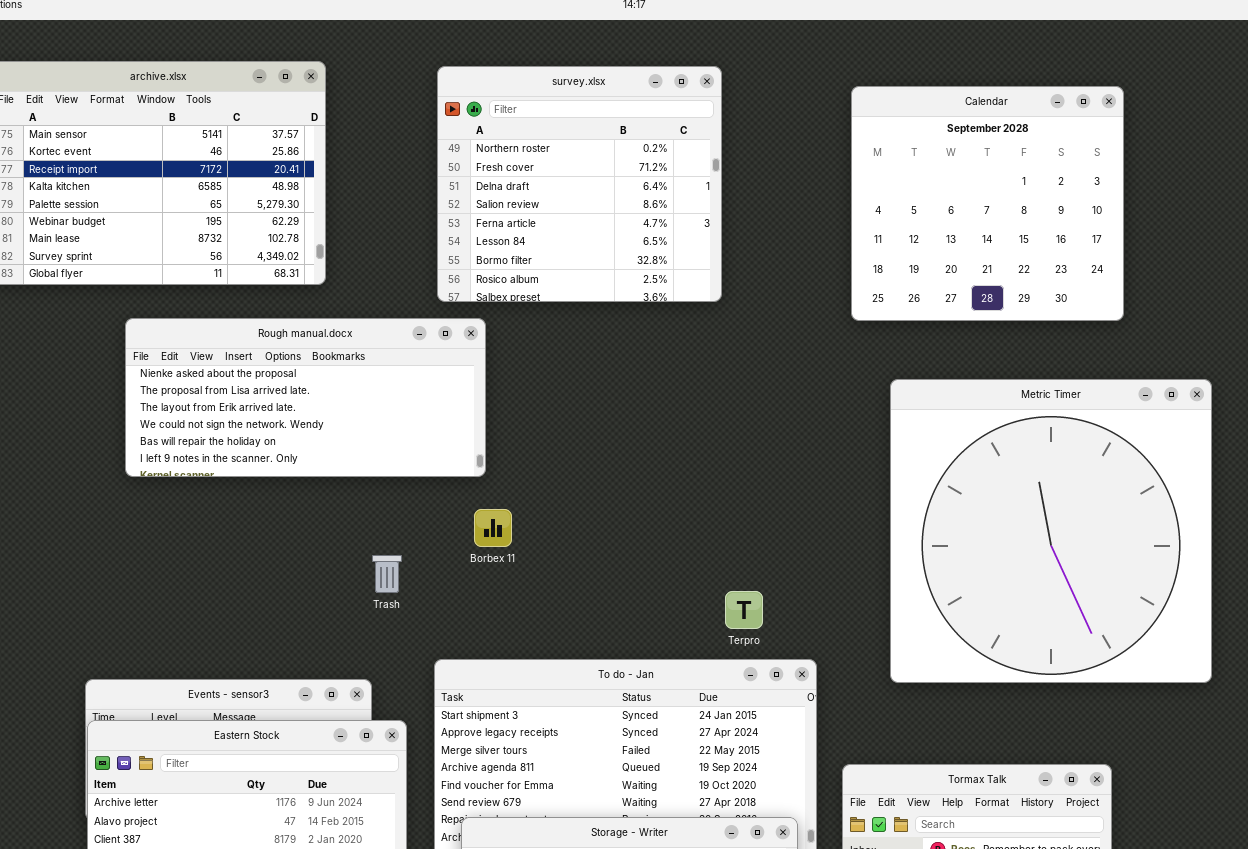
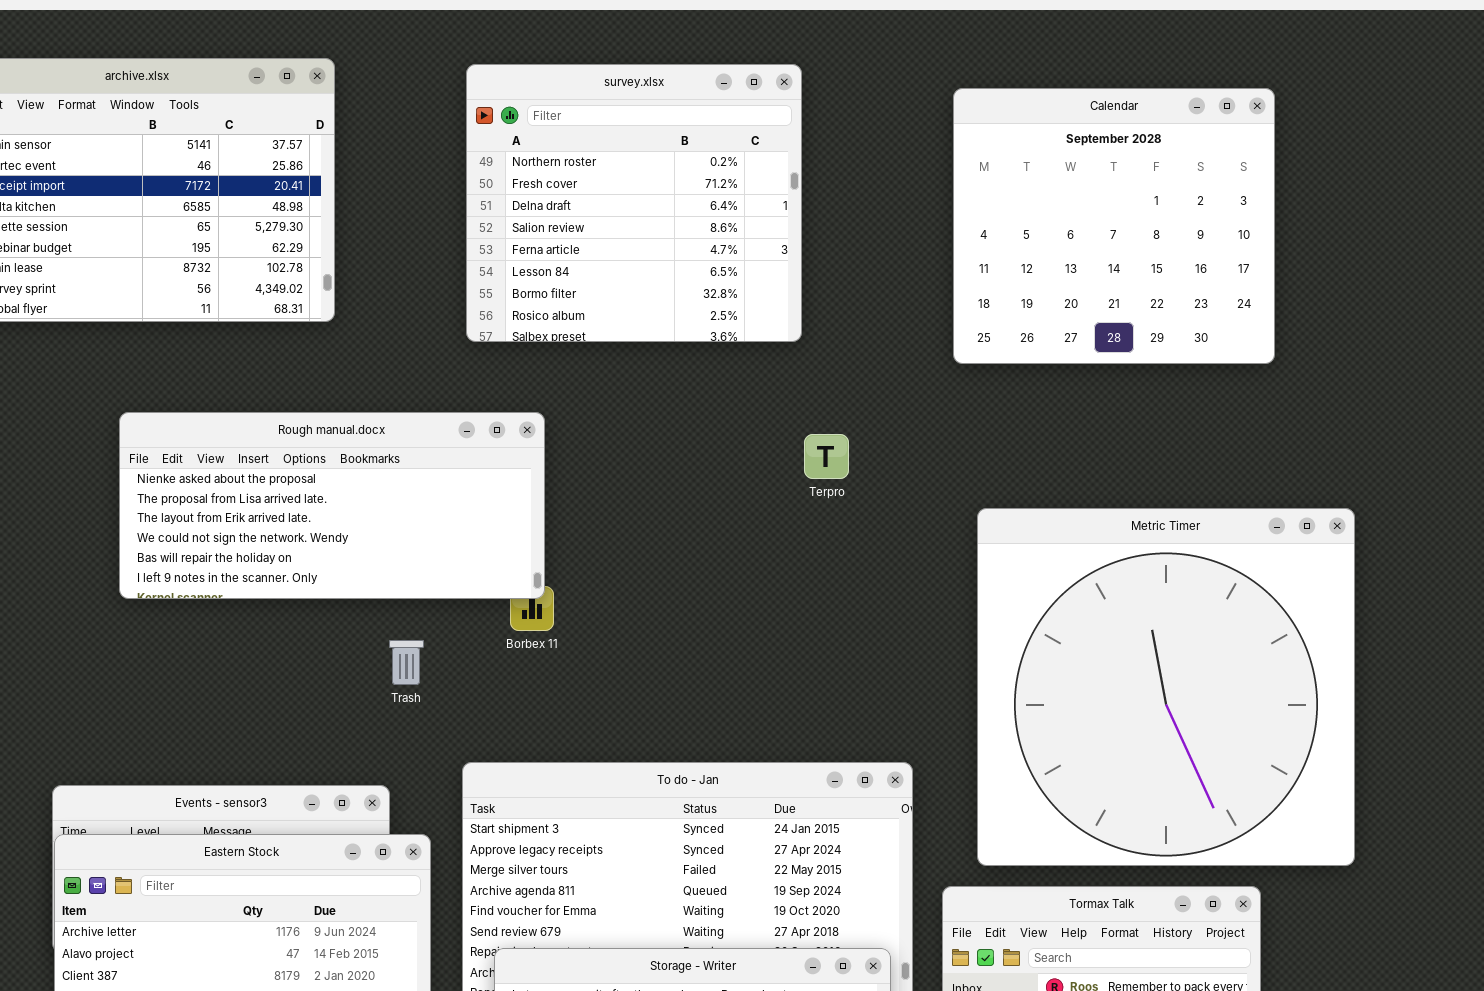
Rough manual.docx: [125,318,486,477] -> [119,412,545,599], moved
Metric Timer: [890,379,1212,683] -> [977,508,1355,866], moved
Terpro: [725,591,763,629] -> [804,434,849,479], moved

